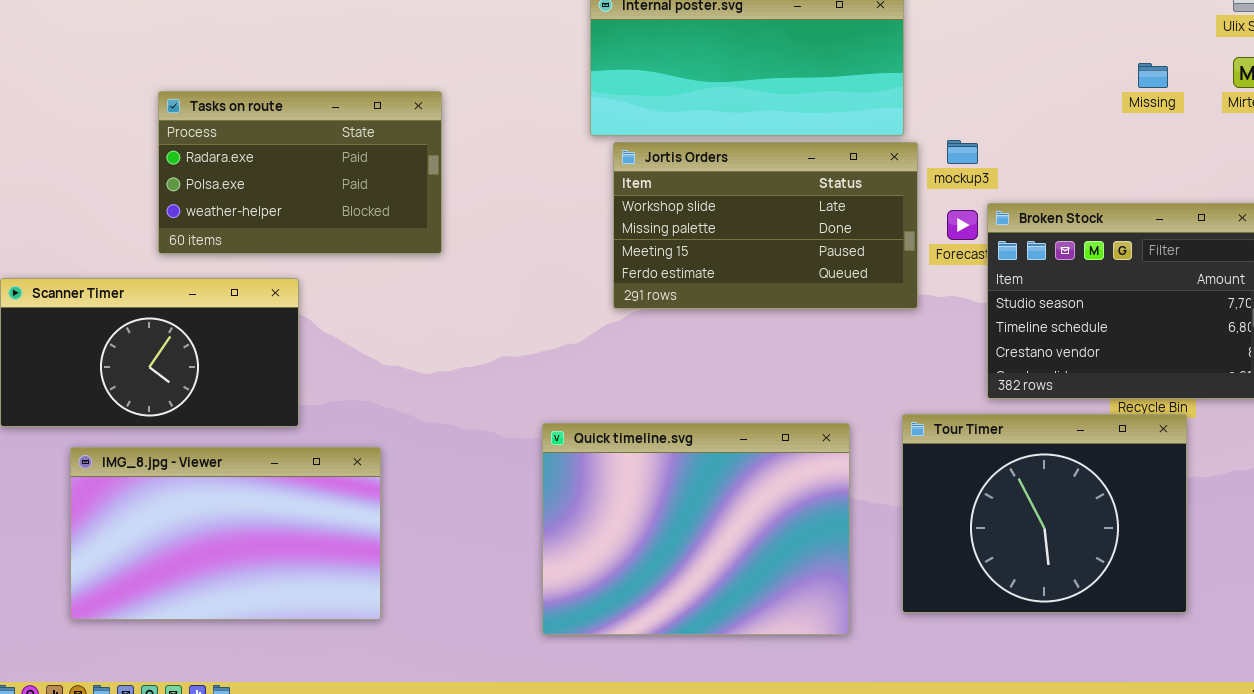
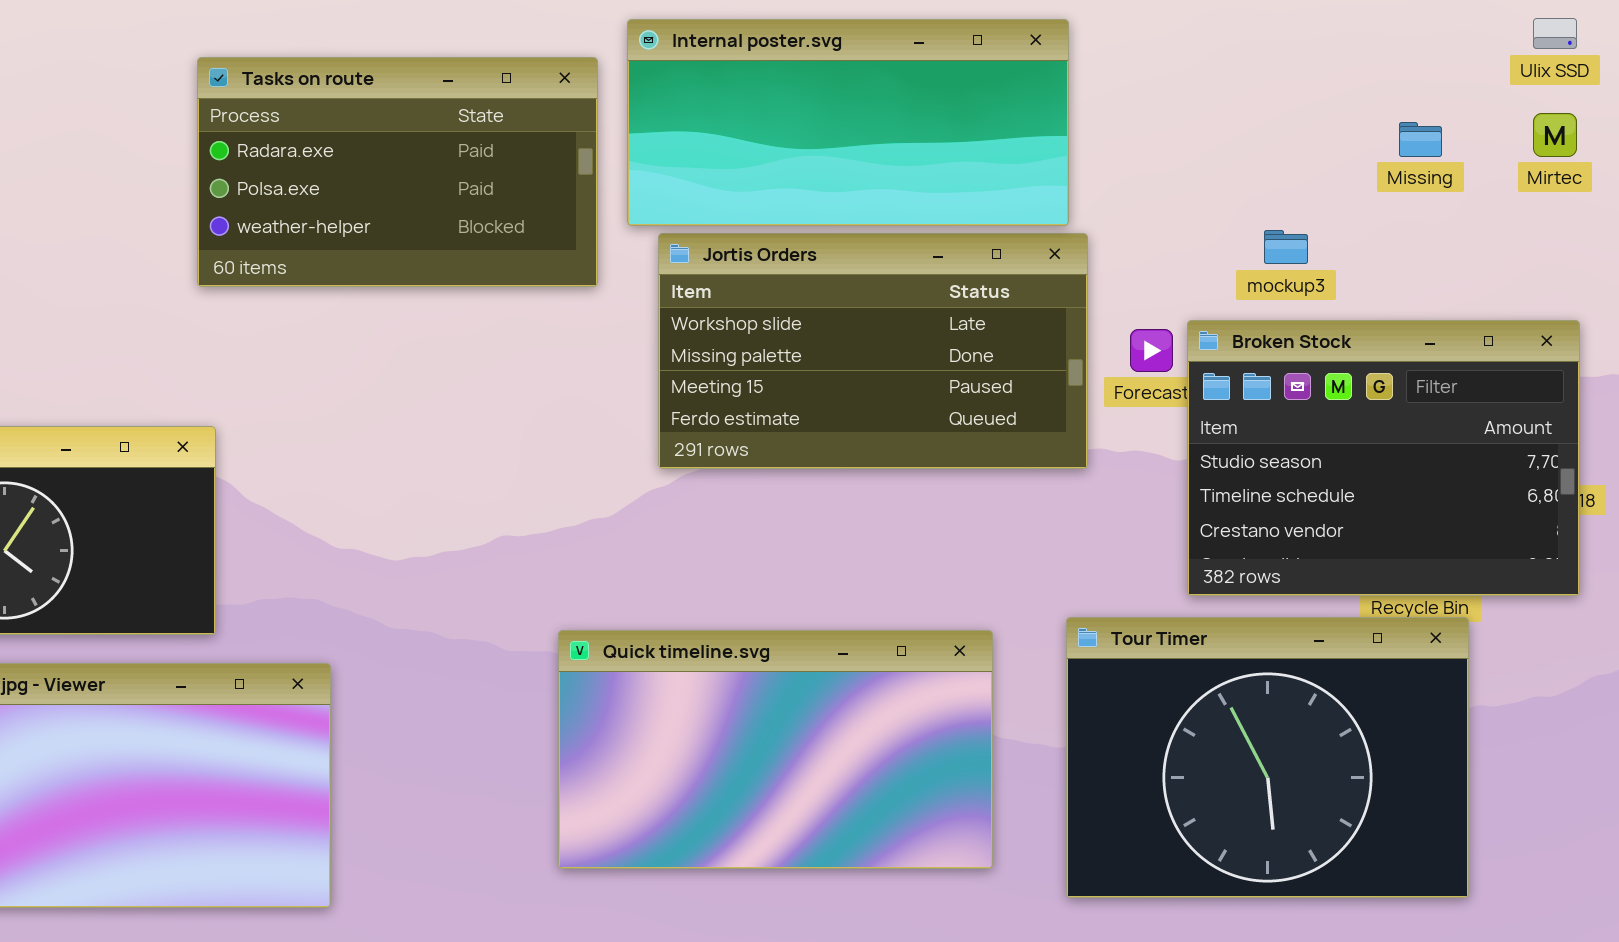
Tasks on route: [158,91,442,254] -> [197,57,598,287], moved
mockup3: [947,140,978,164] -> [1264,230,1308,264], moved
Quick timeline.svg: [542,423,850,635] -> [558,630,993,869], resized

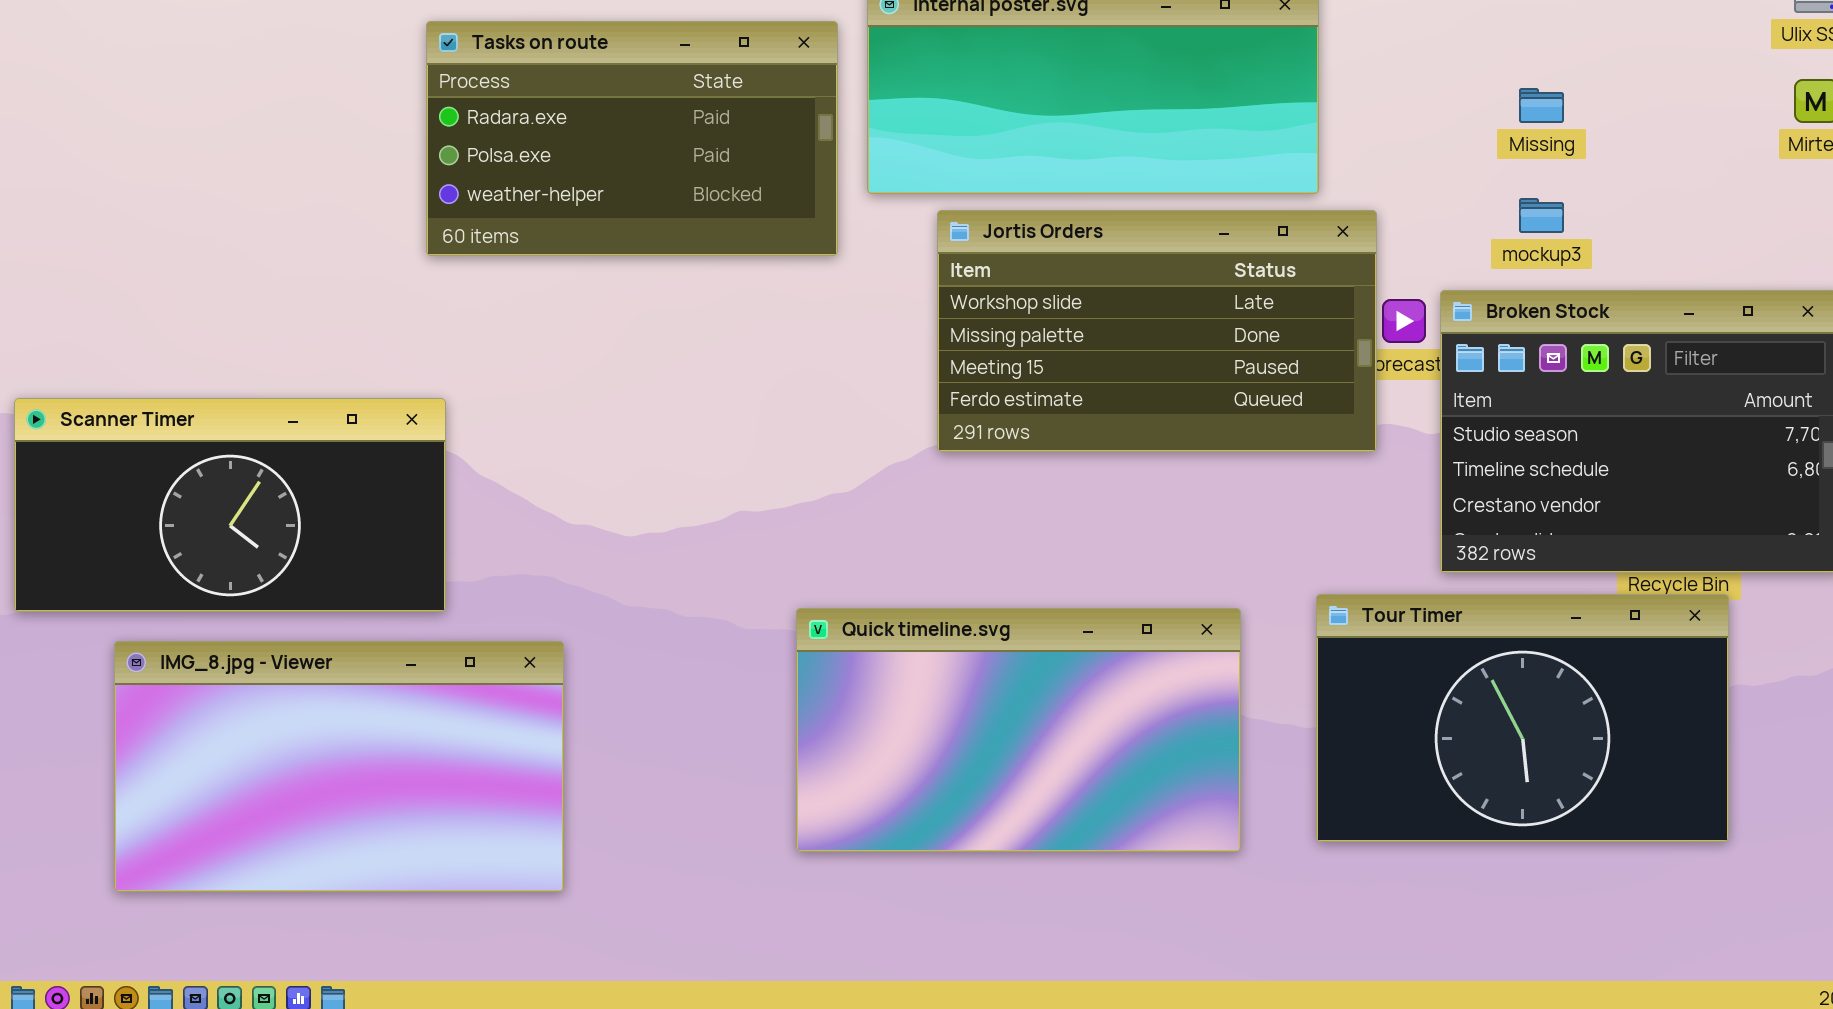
Missing: [1399,122,1442,157] -> [1519,88,1564,123], moved
Jortis Orders: [658,233,1088,469] -> [937,210,1377,452], moved
Tour Timer: [1066,617,1469,898] -> [1316,594,1729,842], resized

